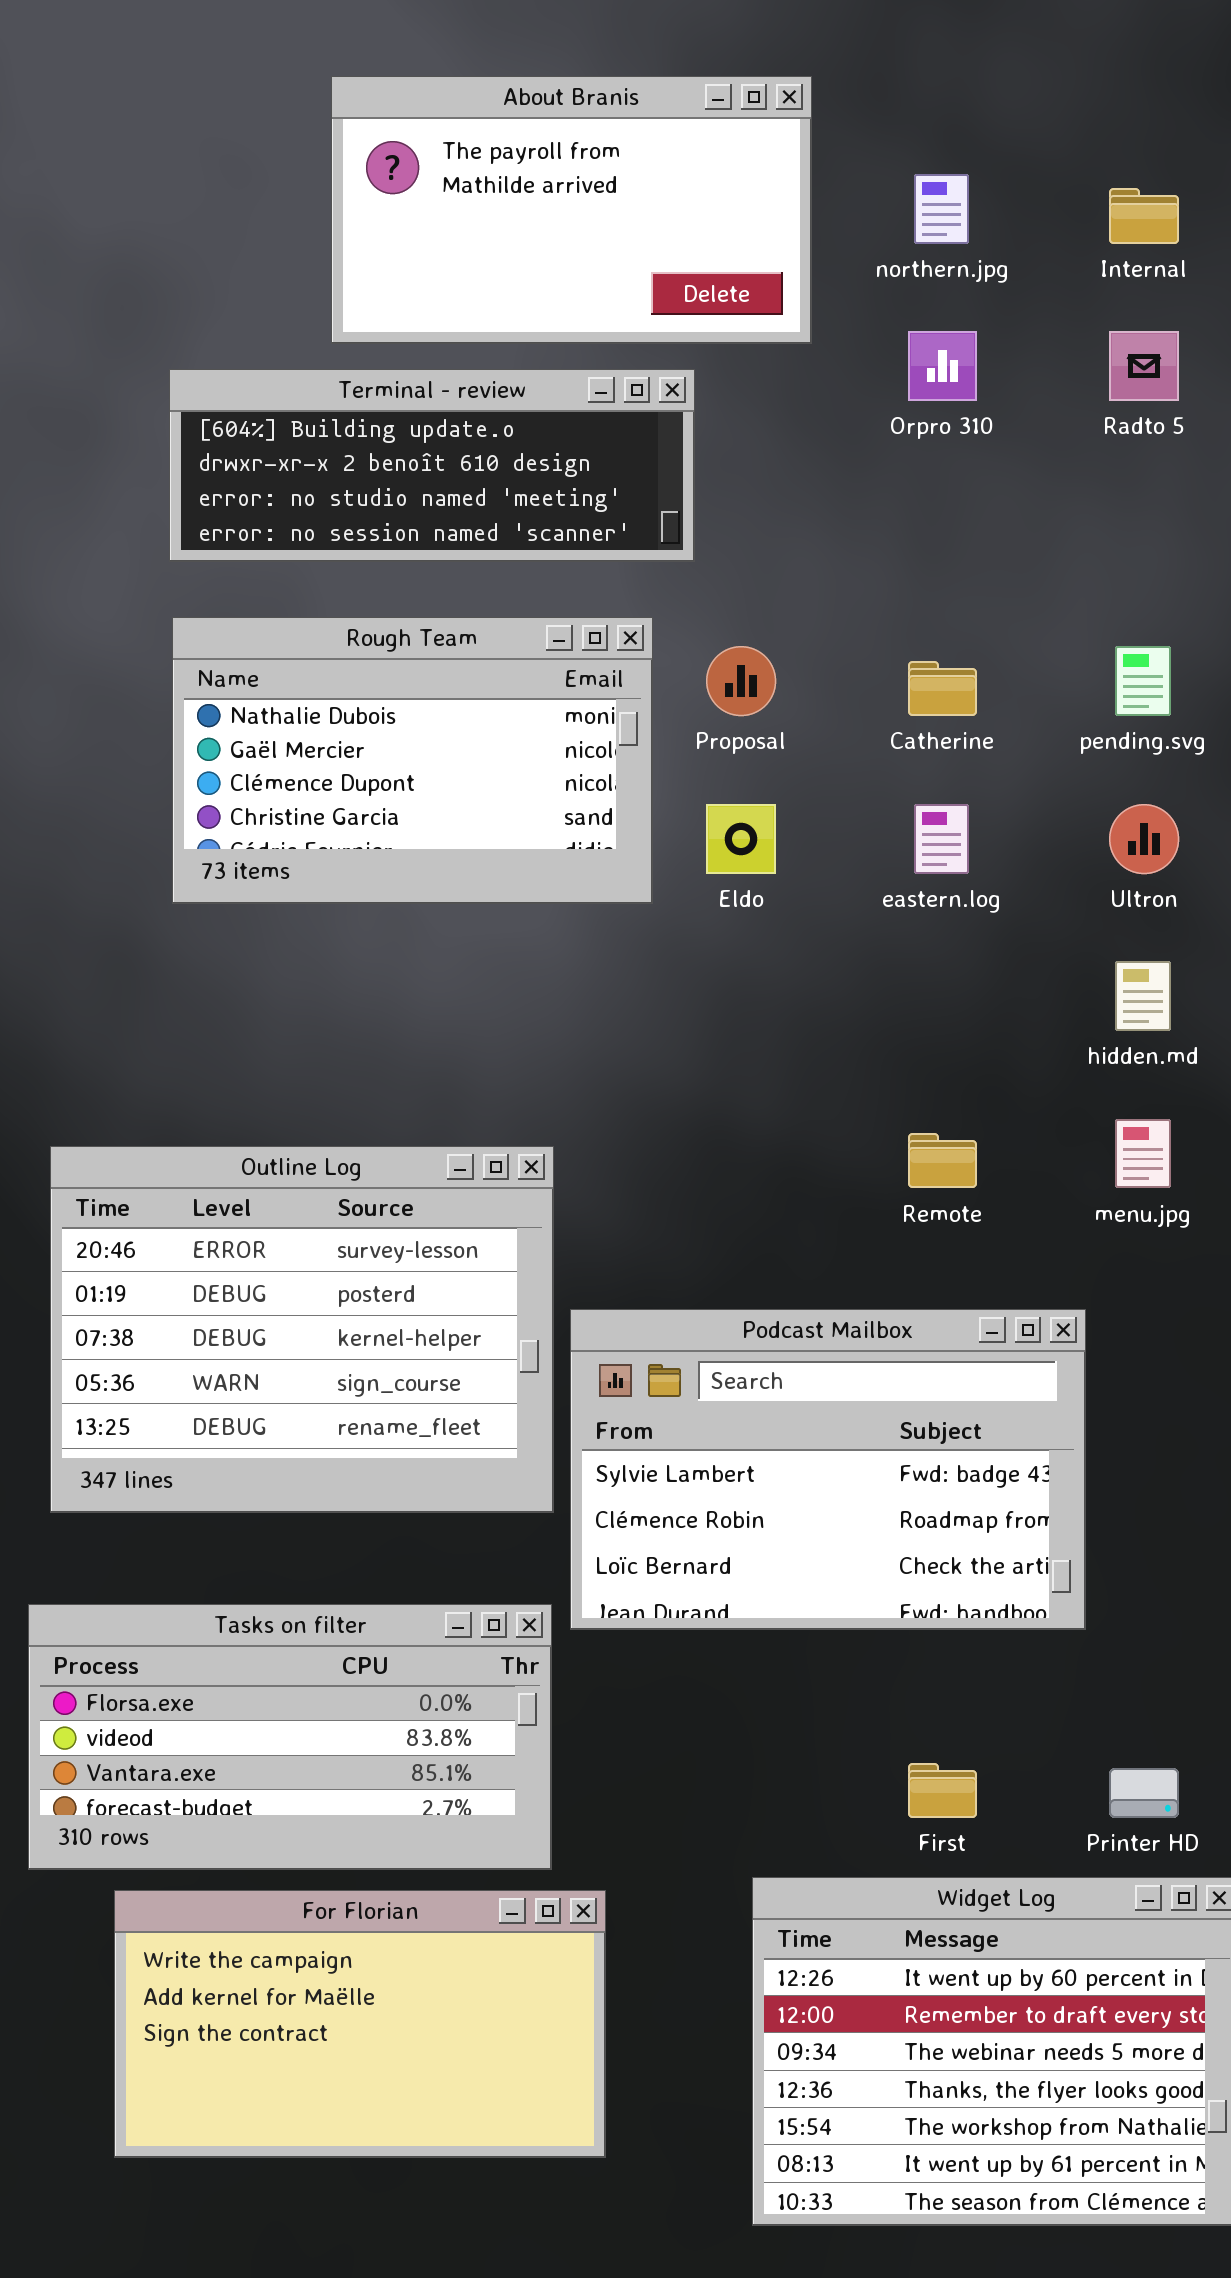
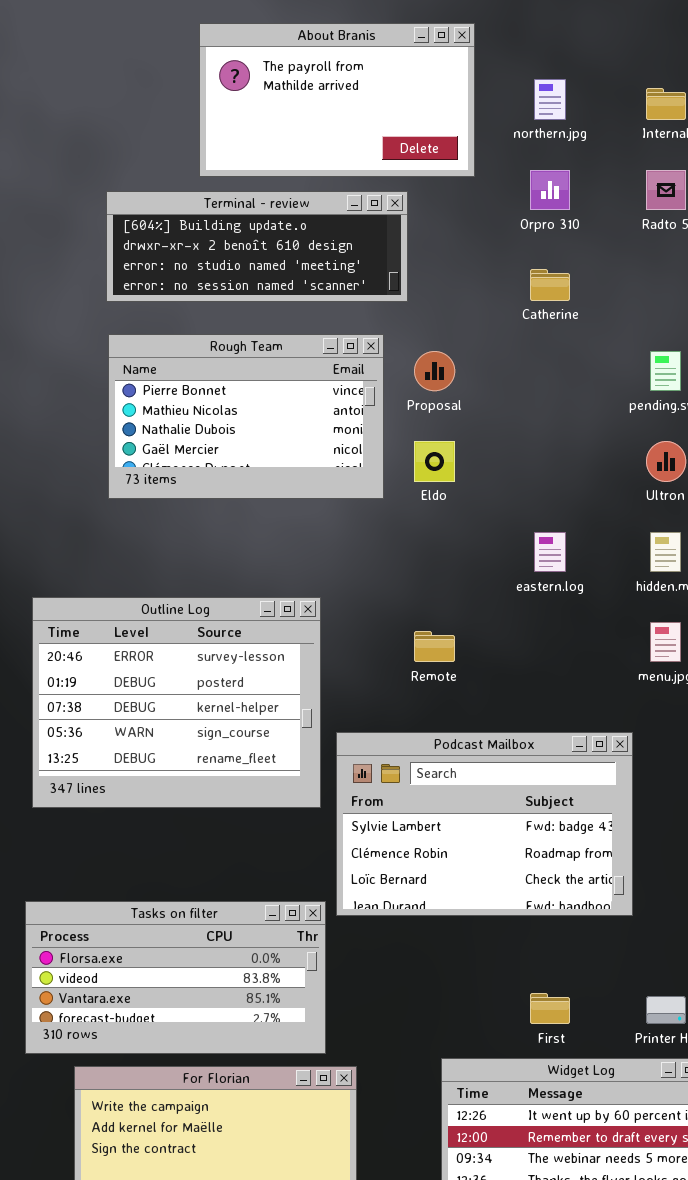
Rough Team: [172,617,653,904] -> [108,334,384,499], scrolled up 2 rows
Catherine: [908,661,977,716] -> [530,269,570,301], moved
eastern.log: [914,804,969,874] -> [534,532,566,572], moved
Remote: [908,1133,977,1188] -> [414,631,455,662], moved
Outline Log: [50,1146,554,1513] -> [32,597,321,808], moved

